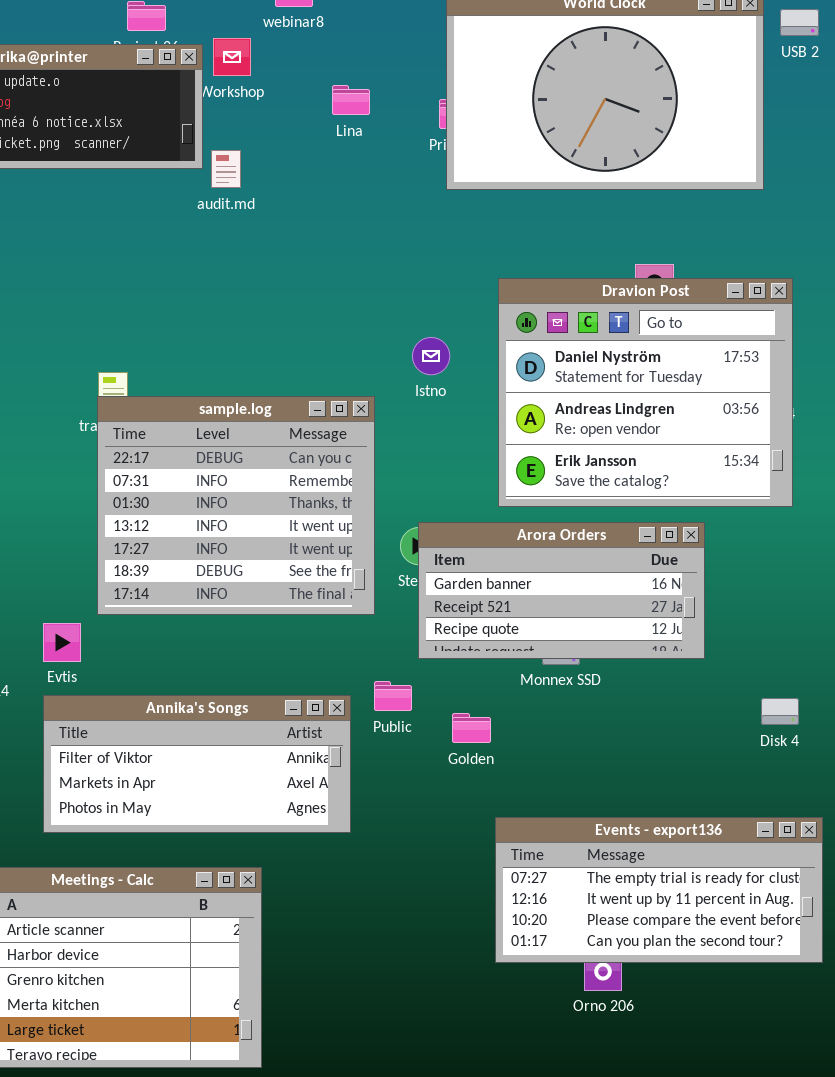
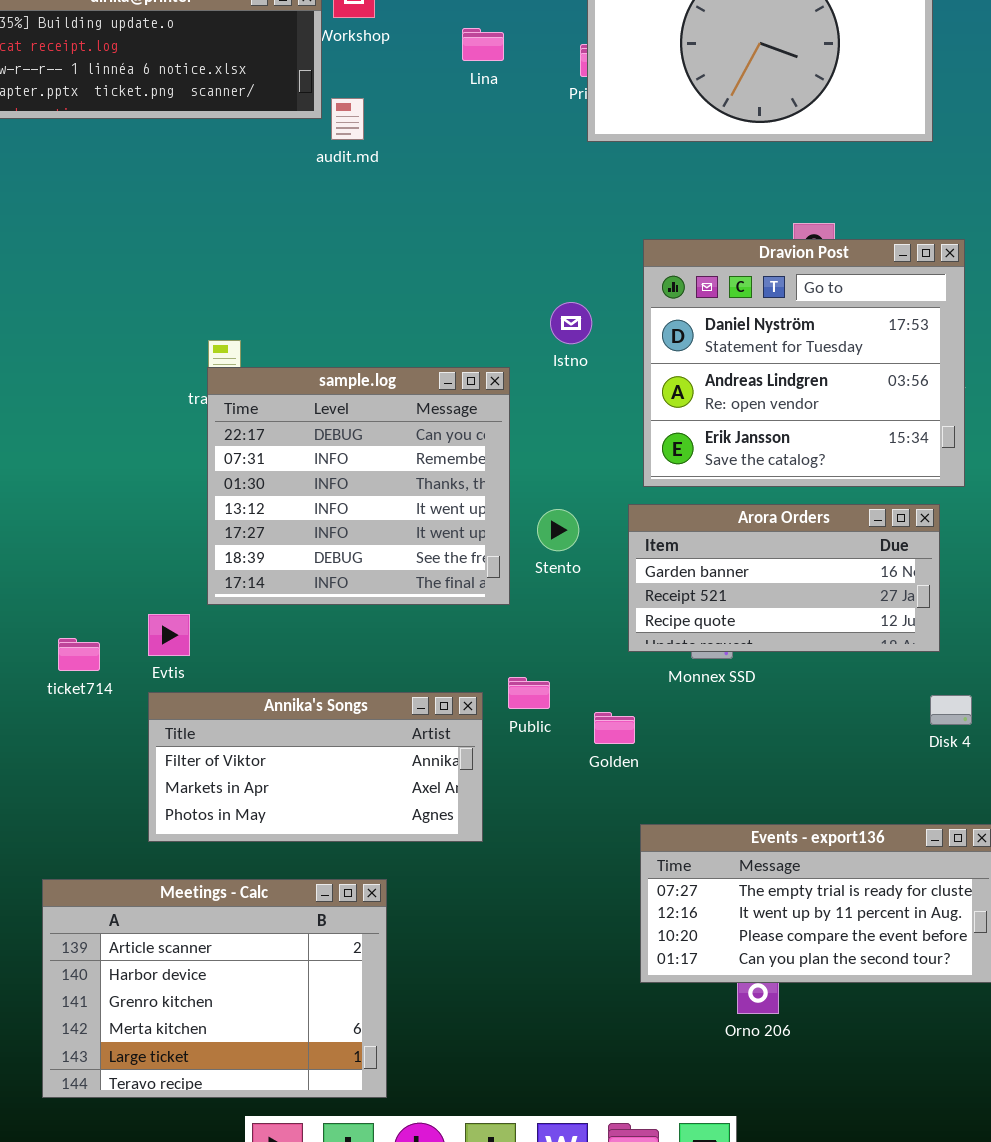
Arora Orders: [418,522,705,659] -> [628,504,940,652], moved

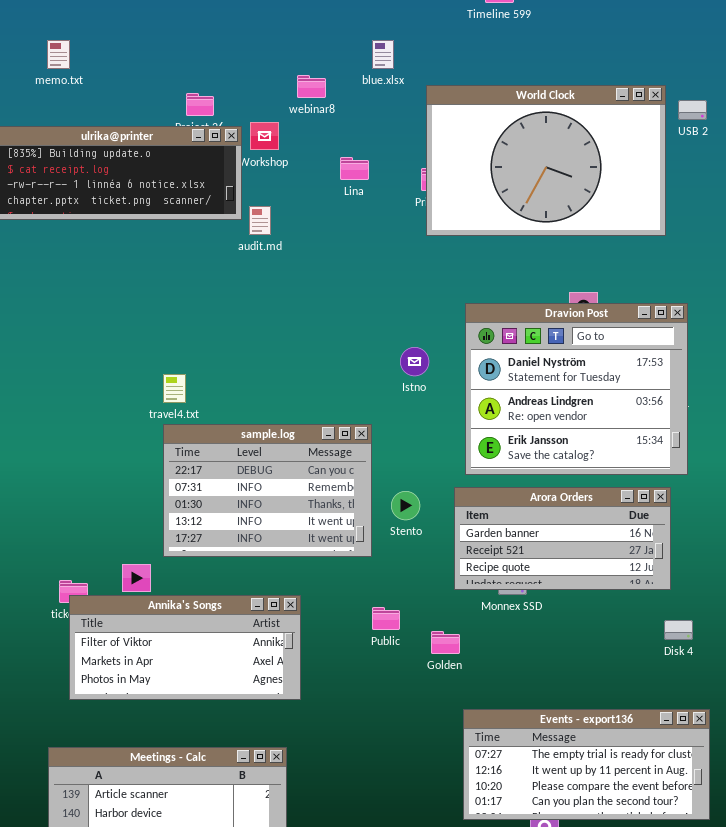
sample.log: [207,367,510,605] -> [163,424,372,557], resized
Annika's Songs: [148,692,483,842] -> [69,595,301,700], moved

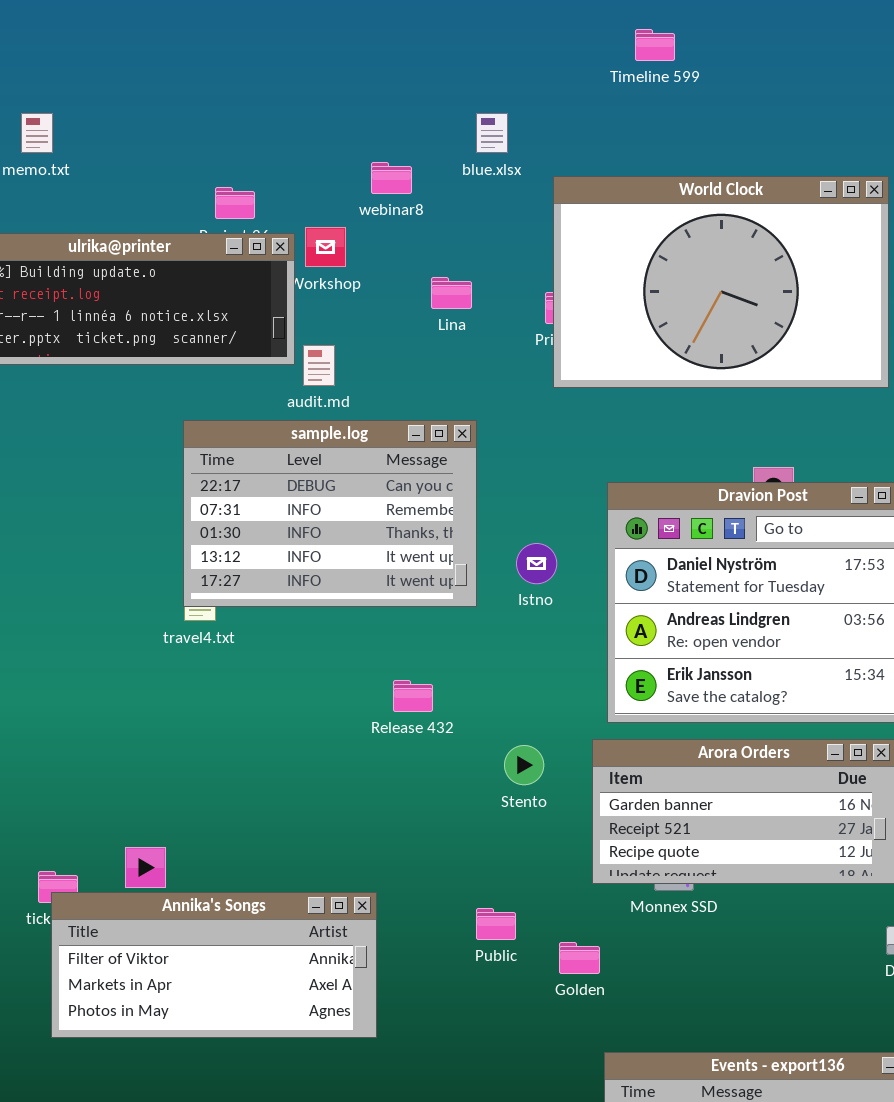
sample.log: [163,424,372,557] -> [183,420,477,607], moved

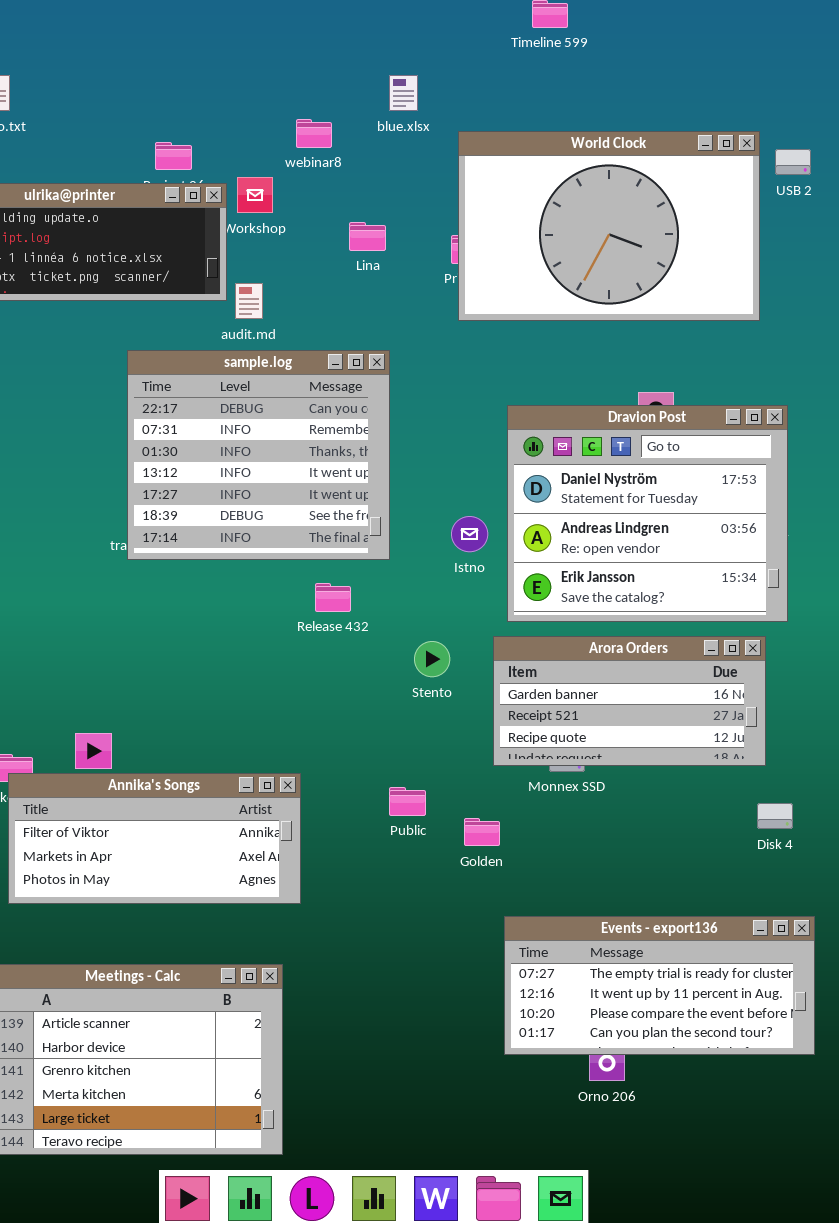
sample.log: [183,420,477,607] -> [127,350,390,560], resized
Istno: [516,543,557,584] -> [451,516,488,552], moved

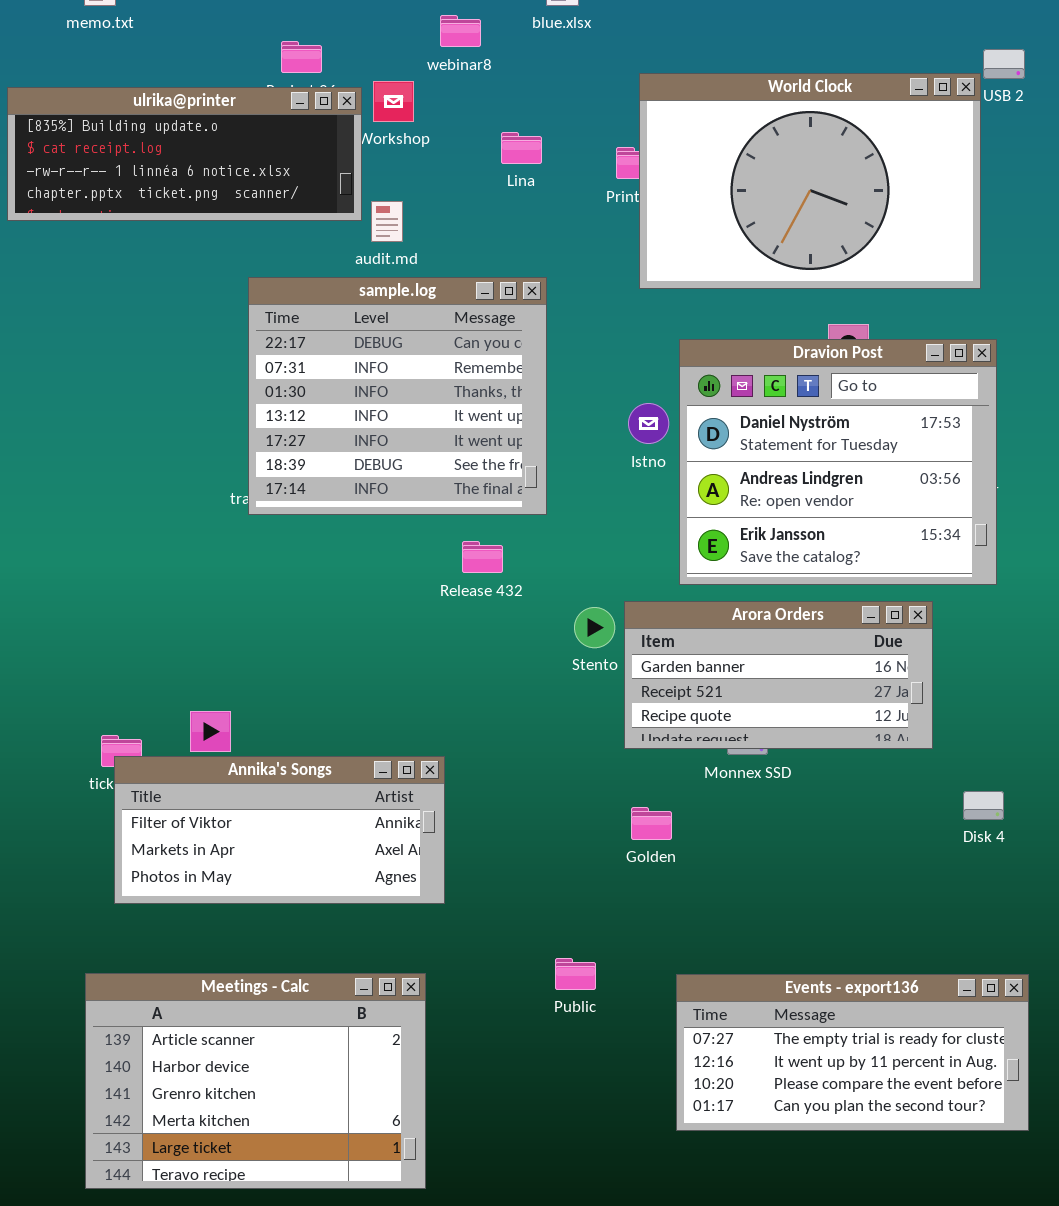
World Clock: [458,131,760,321] -> [639,73,981,289], moved
Istno: [451,516,488,552] -> [628,403,669,444], moved
Arora Orders: [493,636,766,766] -> [624,601,933,749], moved
Public: [389,787,426,816] -> [555,958,596,990], moved
Events - export136: [504,916,815,1055] -> [676,974,1029,1131], moved

